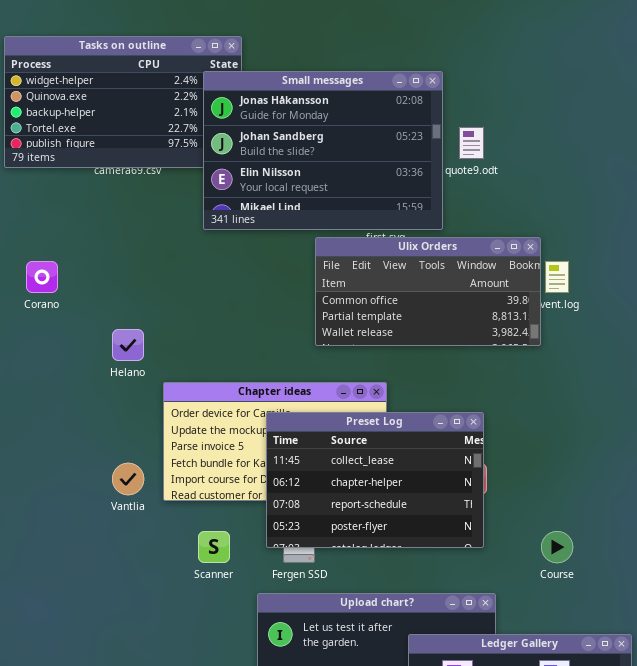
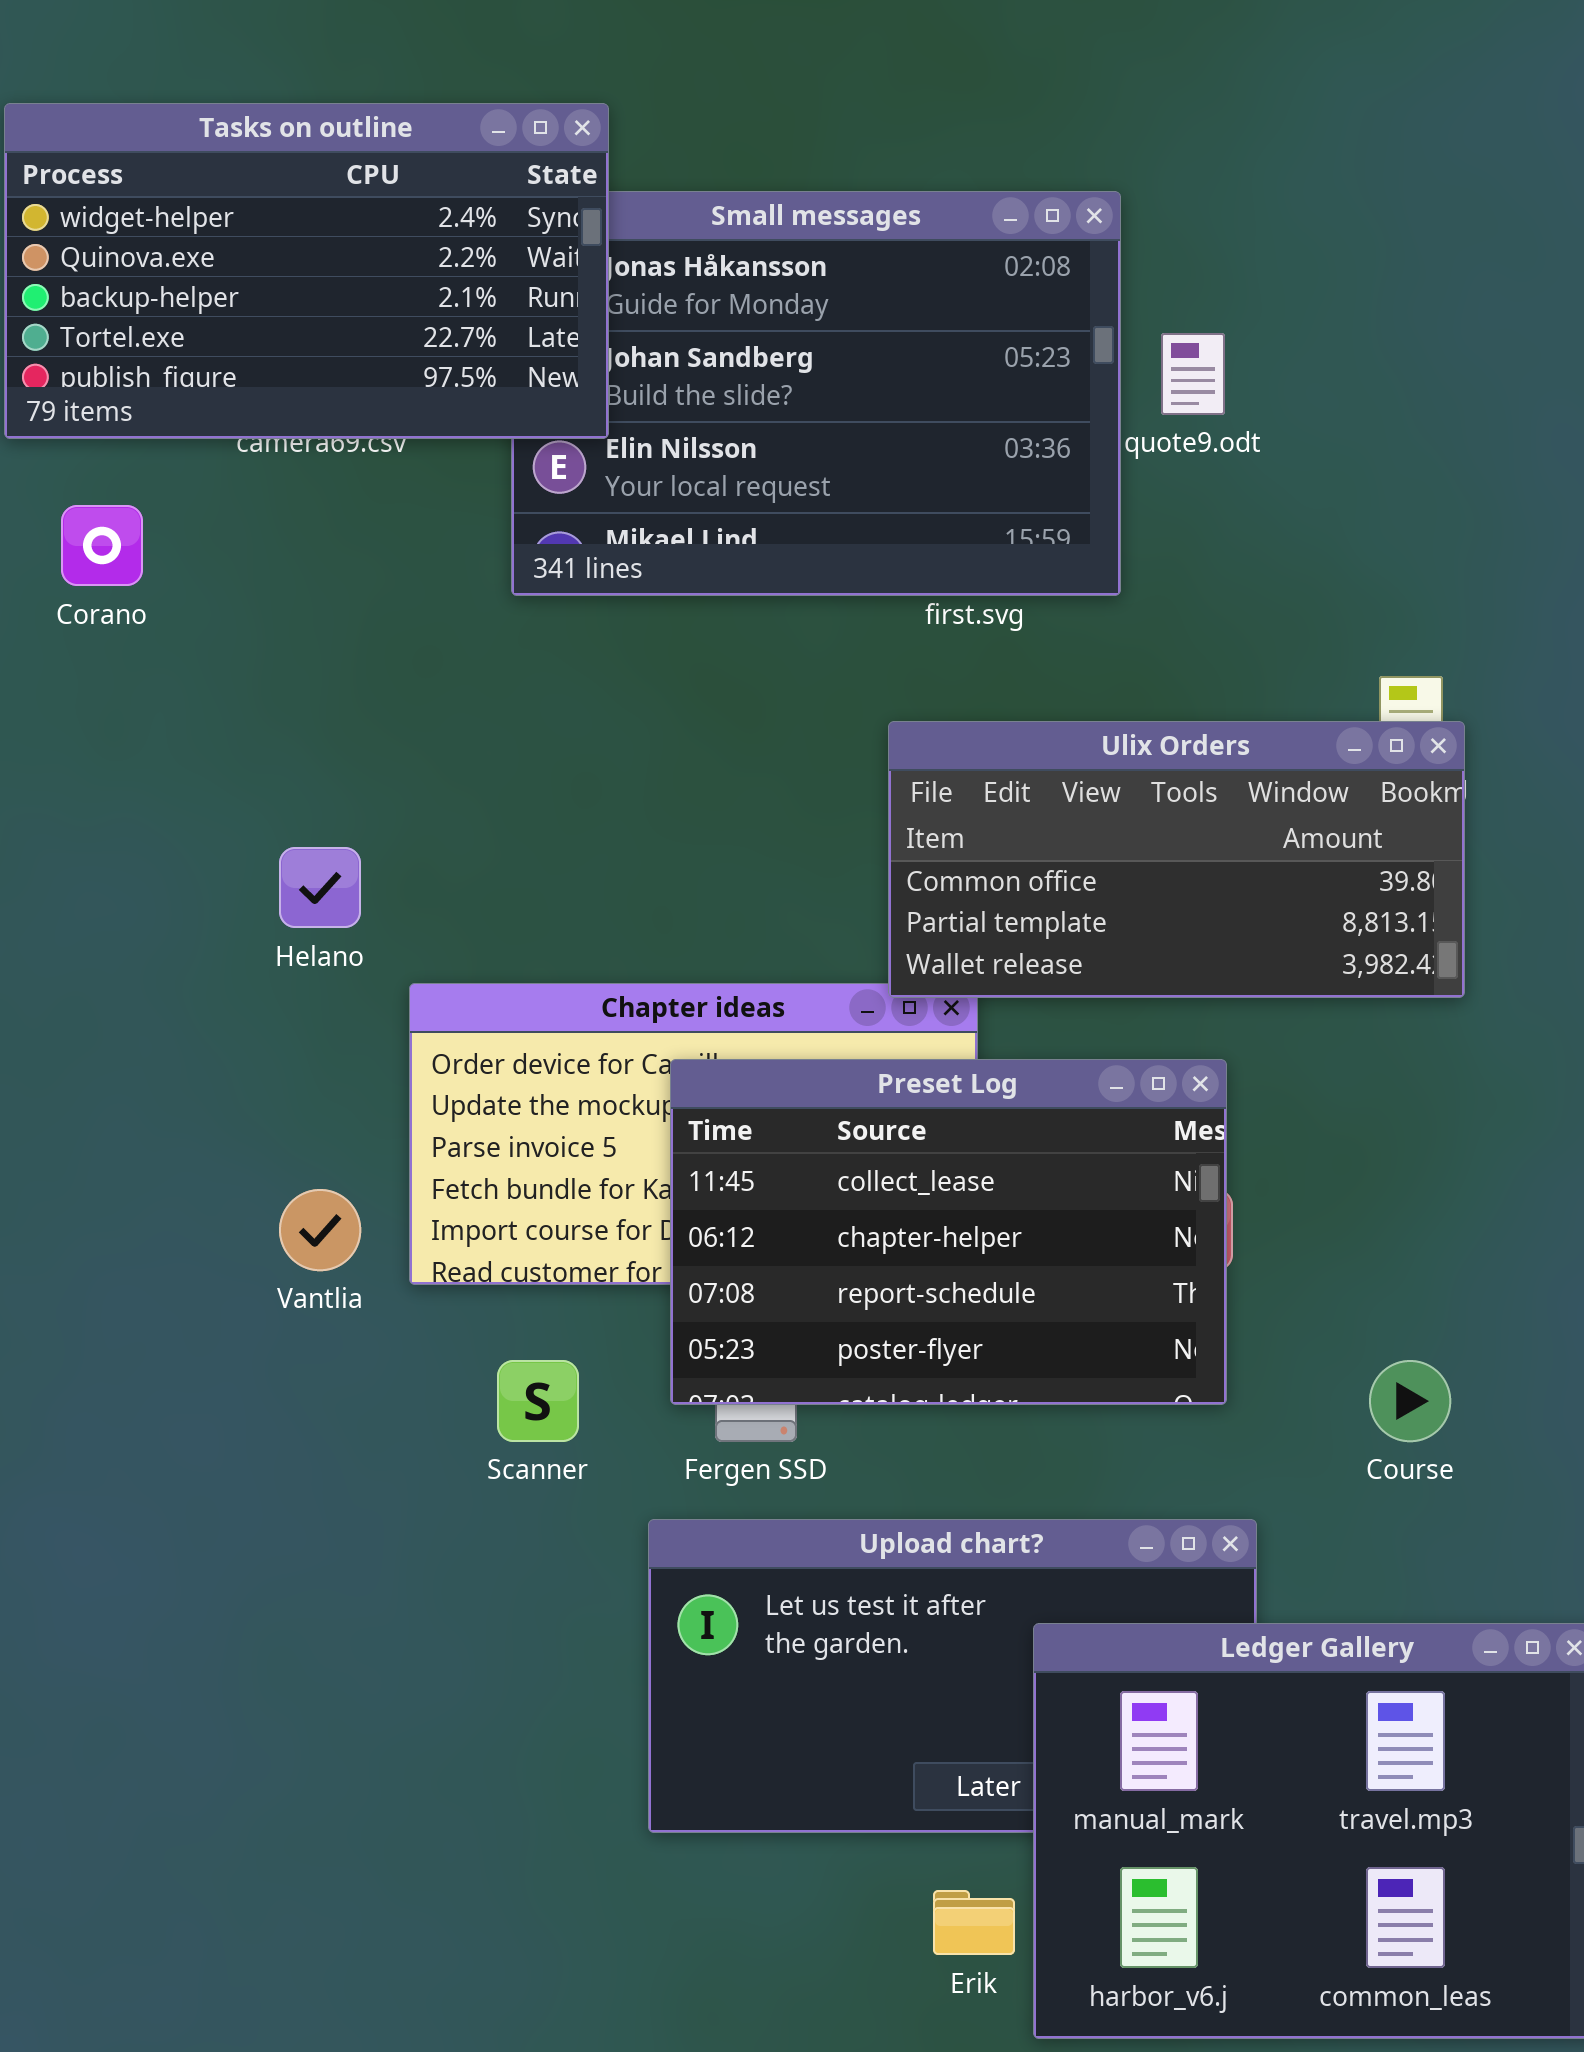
Tasks on outline: [4,36,242,168] -> [4,103,609,439], raised
Ulix Orders: [315,237,541,346] -> [888,721,1465,998], moved
Corano: [26,261,58,293] -> [61,505,143,586], moved

